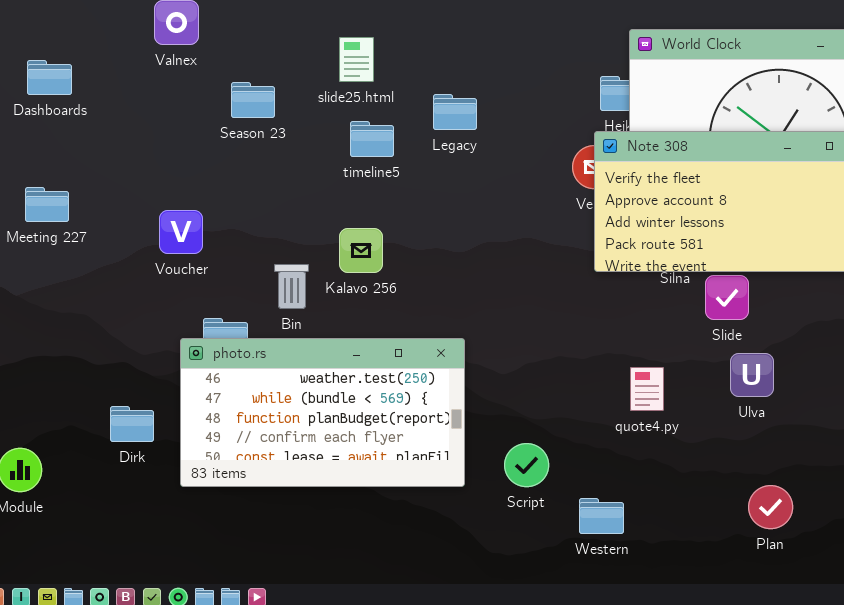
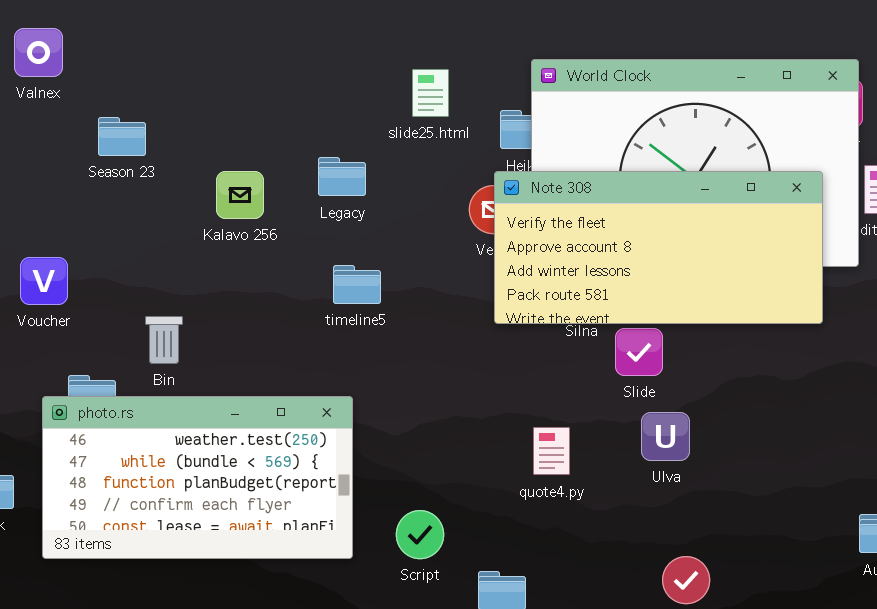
slide25.html: [339,37,374,82] -> [412,69,449,117], moved
Legacy: [433,94,477,130] -> [318,157,366,196], moved
timeline5: [350,121,394,157] -> [333,265,381,304], moved
Kalavo 256: [339,228,383,273] -> [216,171,264,219], moved

